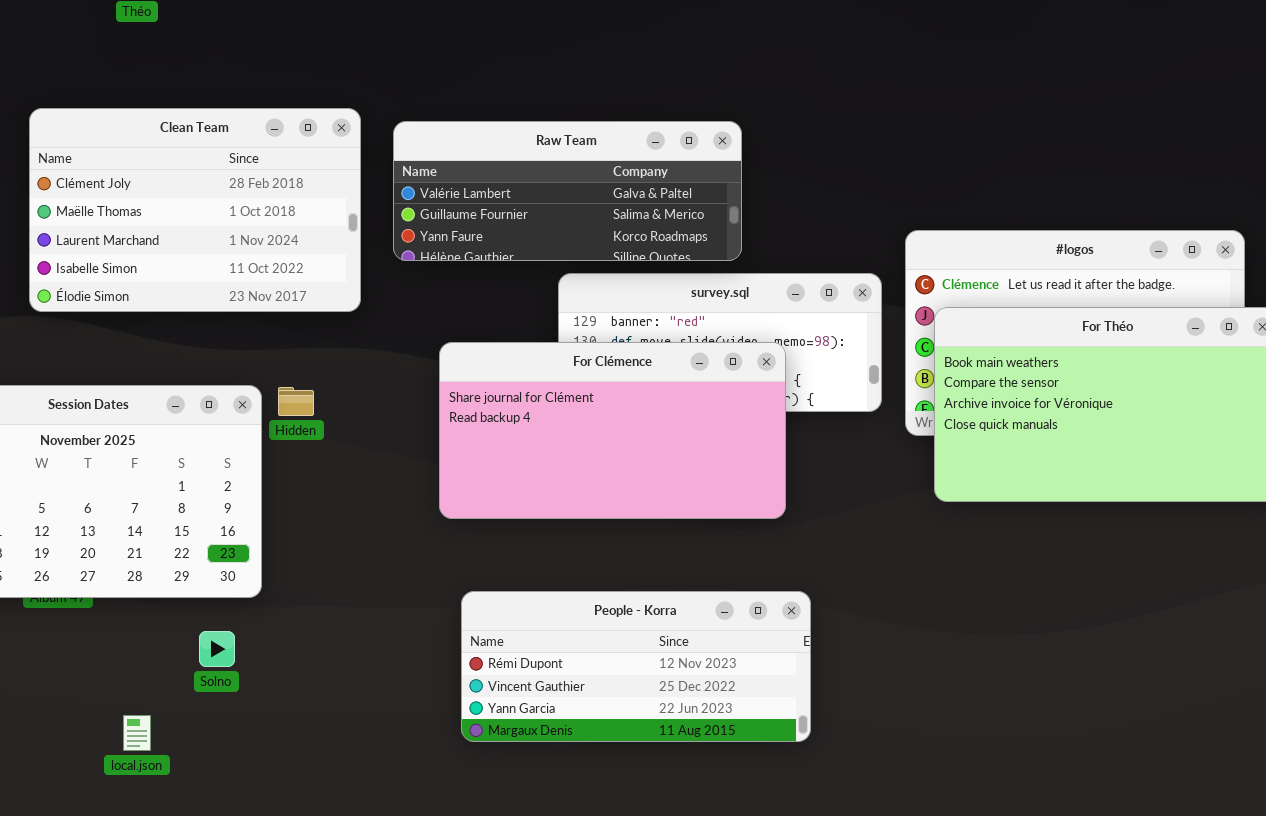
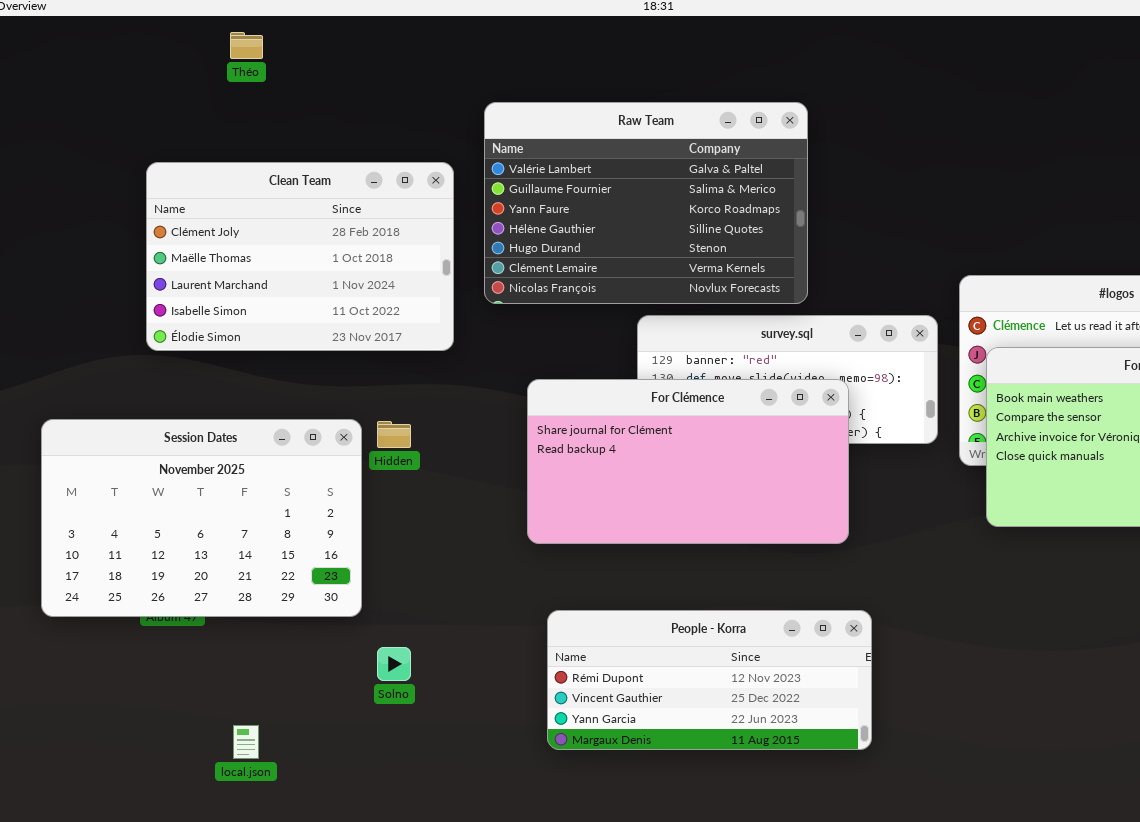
Raw Team: [393,121,742,261] -> [484,102,808,304], resized
Solno: [199,631,235,667] -> [377,647,411,681], moved

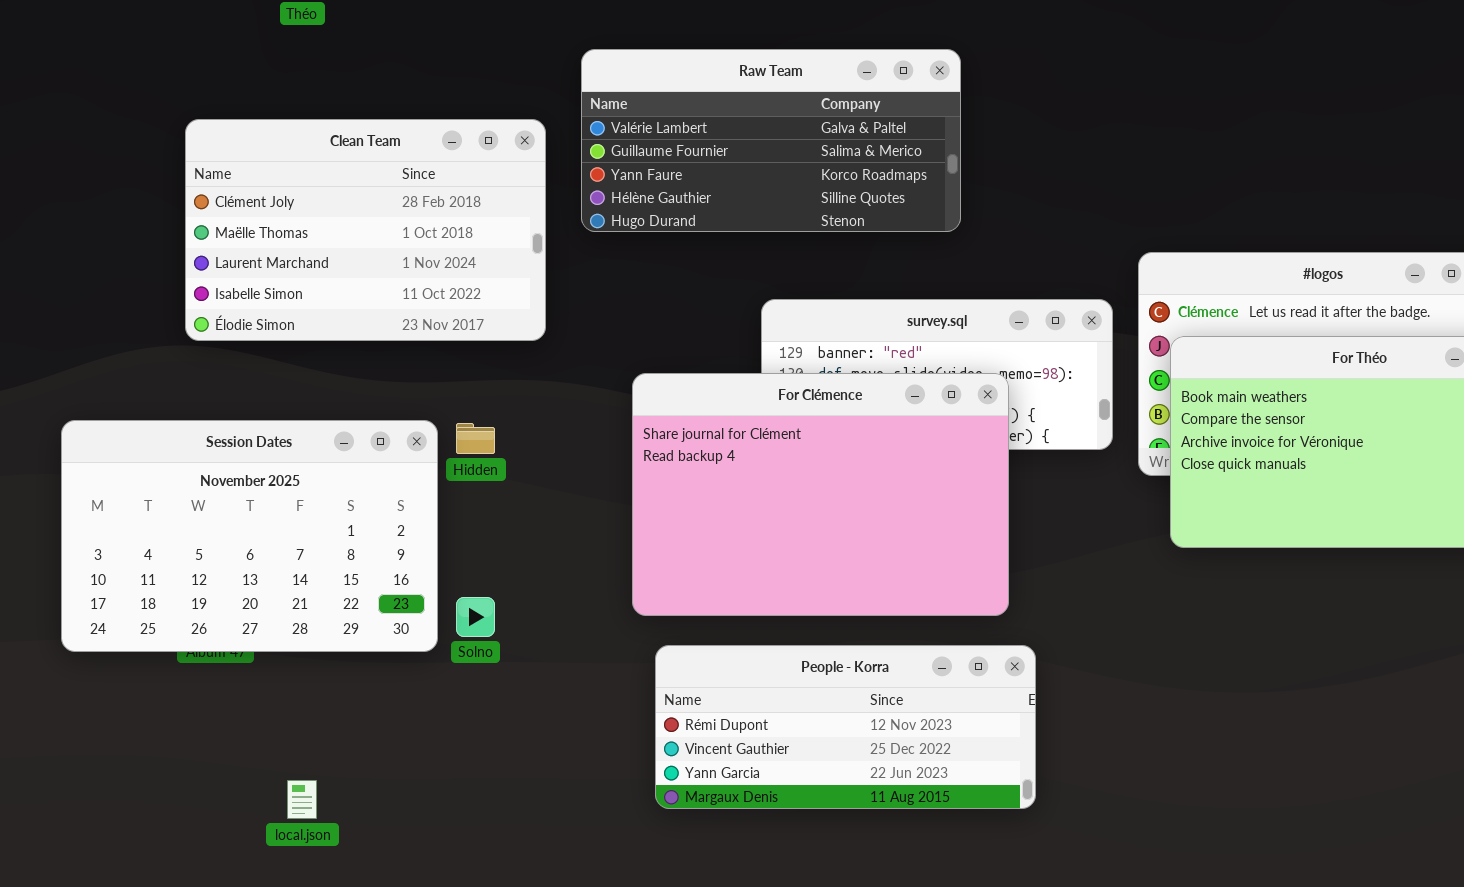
Raw Team: [484,102,808,304] -> [581,49,961,232], resized
For Clémence: [527,379,849,544] -> [632,373,1009,616], resized
Solno: [377,647,411,681] -> [456,597,495,637], moved

